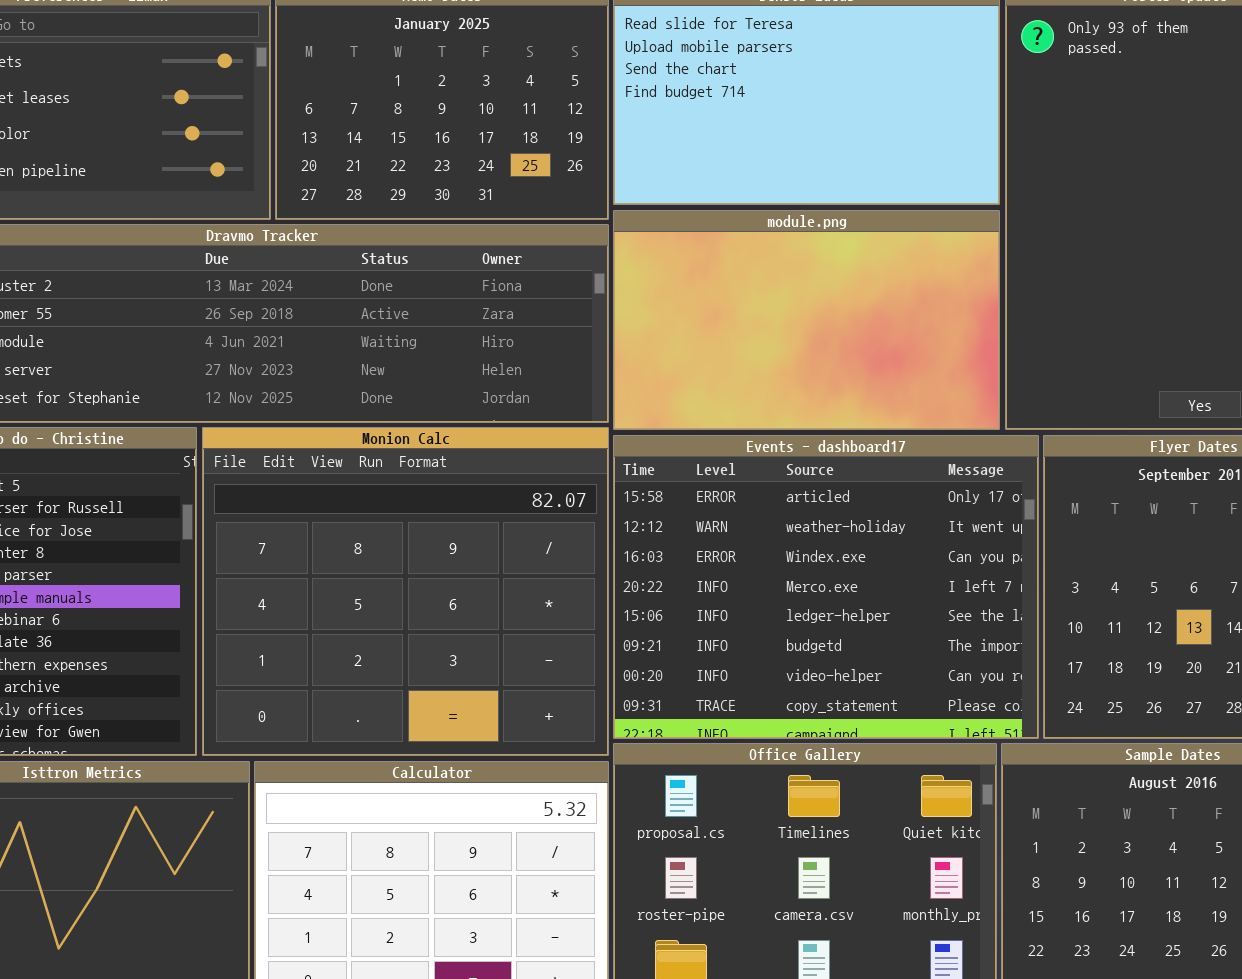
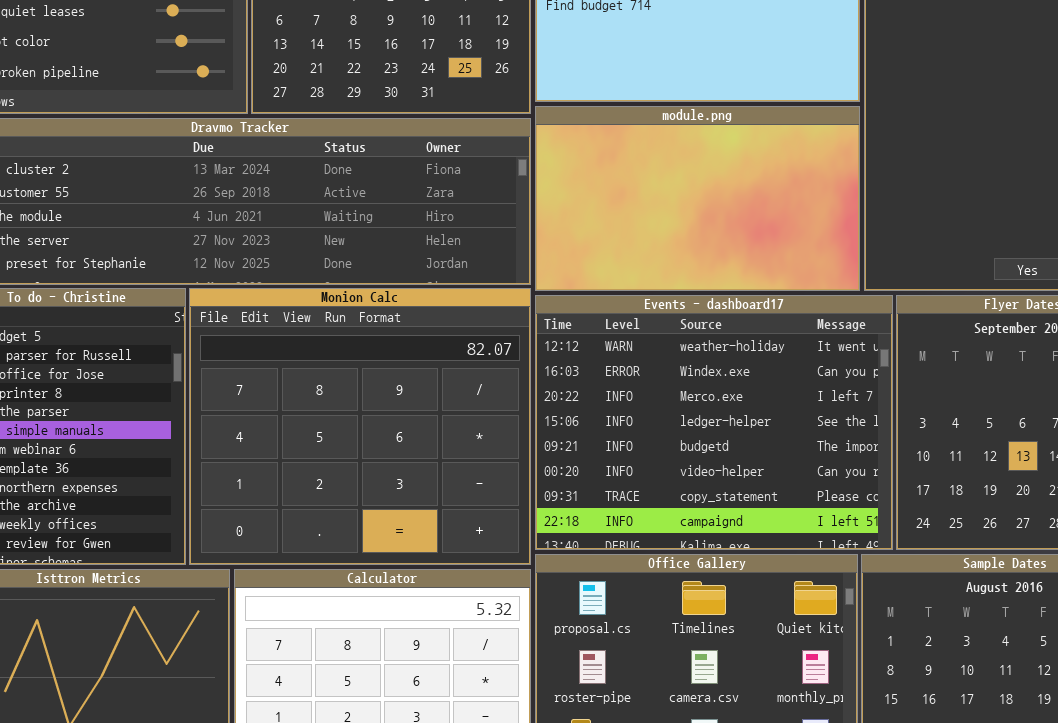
Events - dashboard17: [613,435,1039,739] -> [535,295,893,550], scrolled down 1 row

